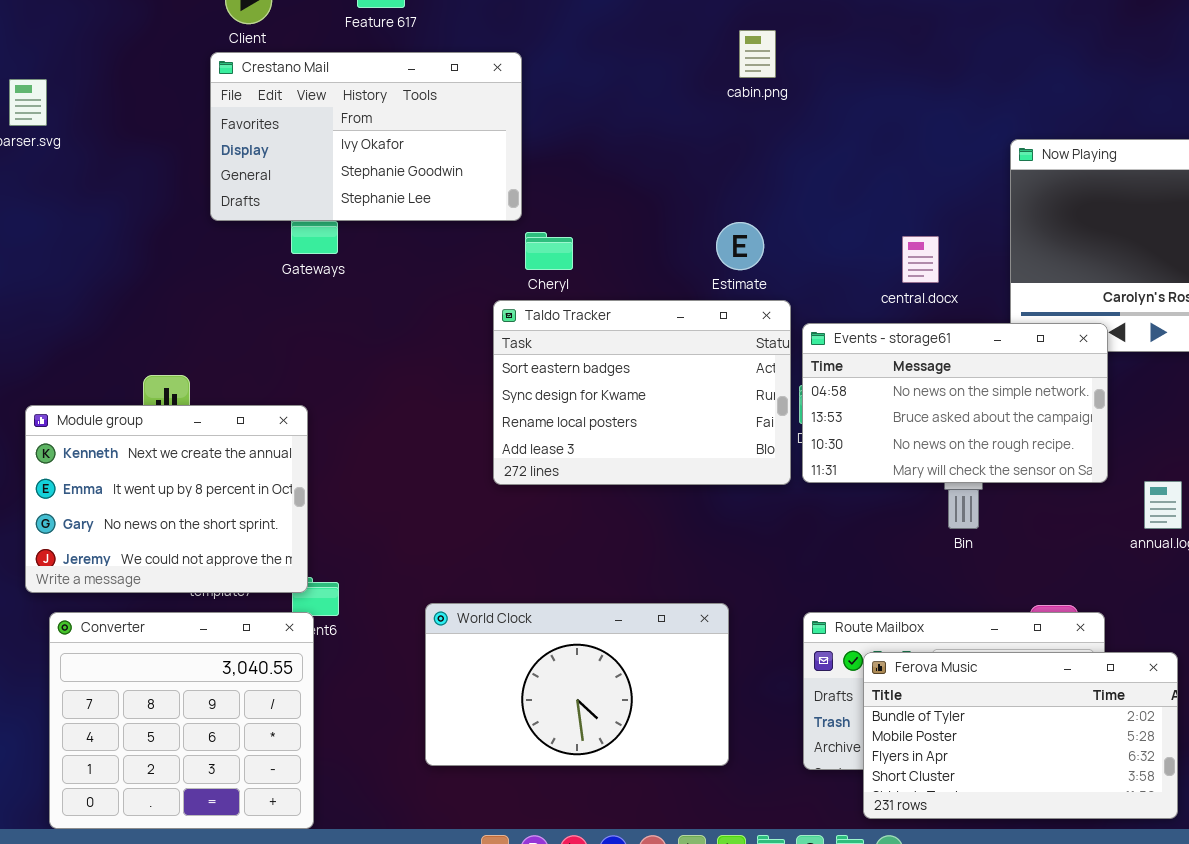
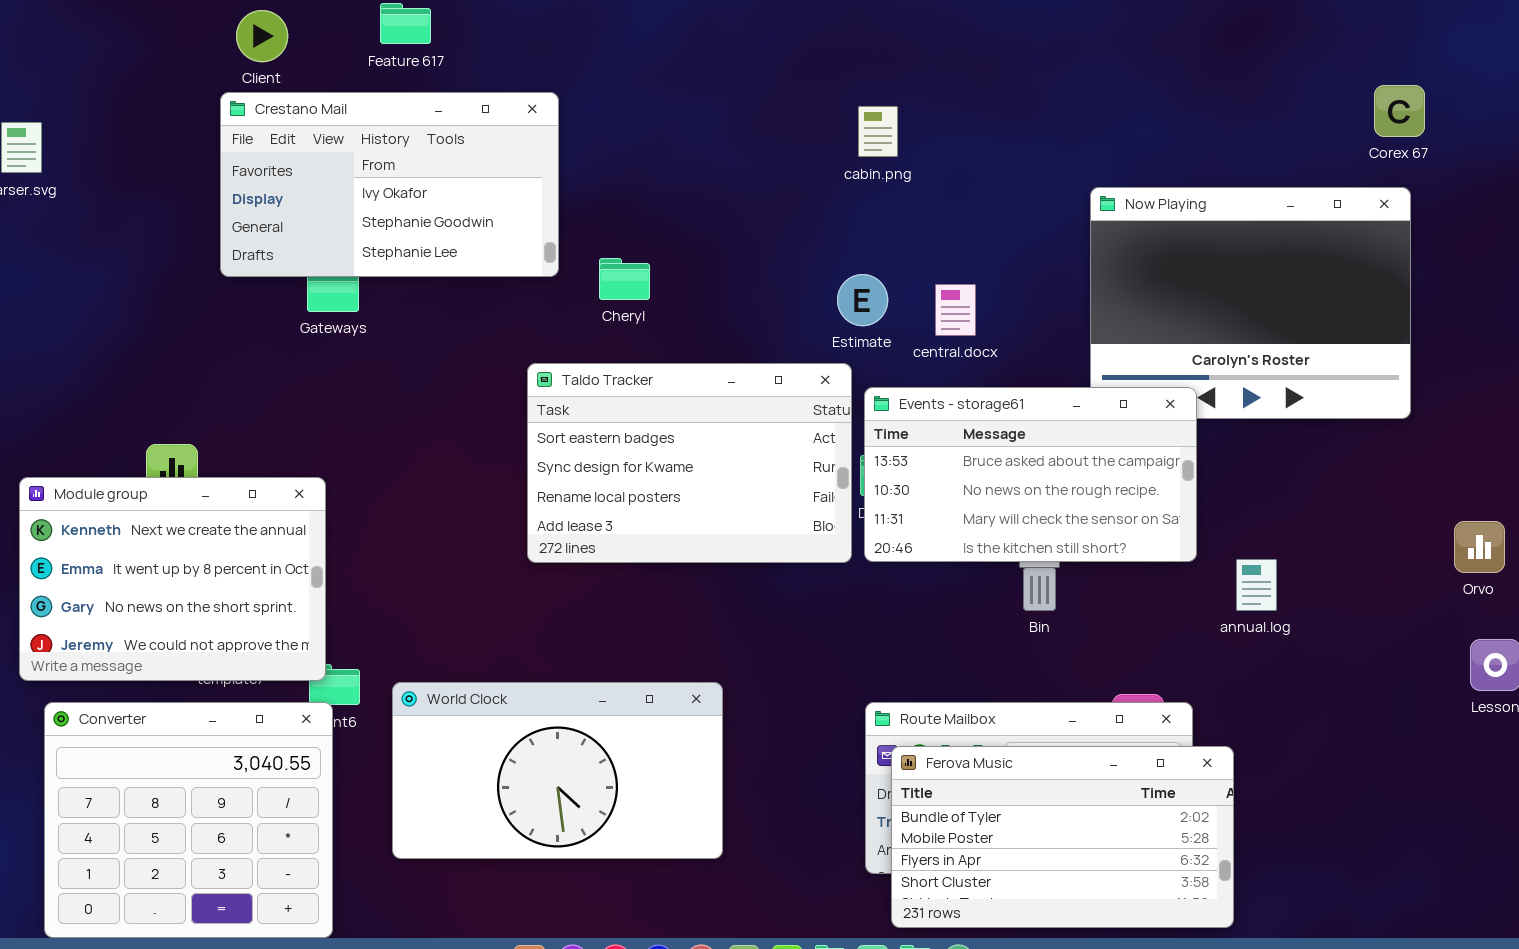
cabin.png: [739,30,776,78] -> [858,106,898,157], moved
Estimate: [716,222,764,270] -> [837,274,888,326], moved
Cheryl: [525,232,573,270] -> [599,258,650,300], moved
central.docx: [902,236,939,283] -> [935,284,976,336], moved
Events - storage61: [802,323,1108,483] -> [864,387,1197,562], scrolled down 1 row
World Clock: [425,603,729,766] -> [392,682,723,859], moved
Ferova Music: [863,652,1178,819] -> [891,746,1234,928], moved

